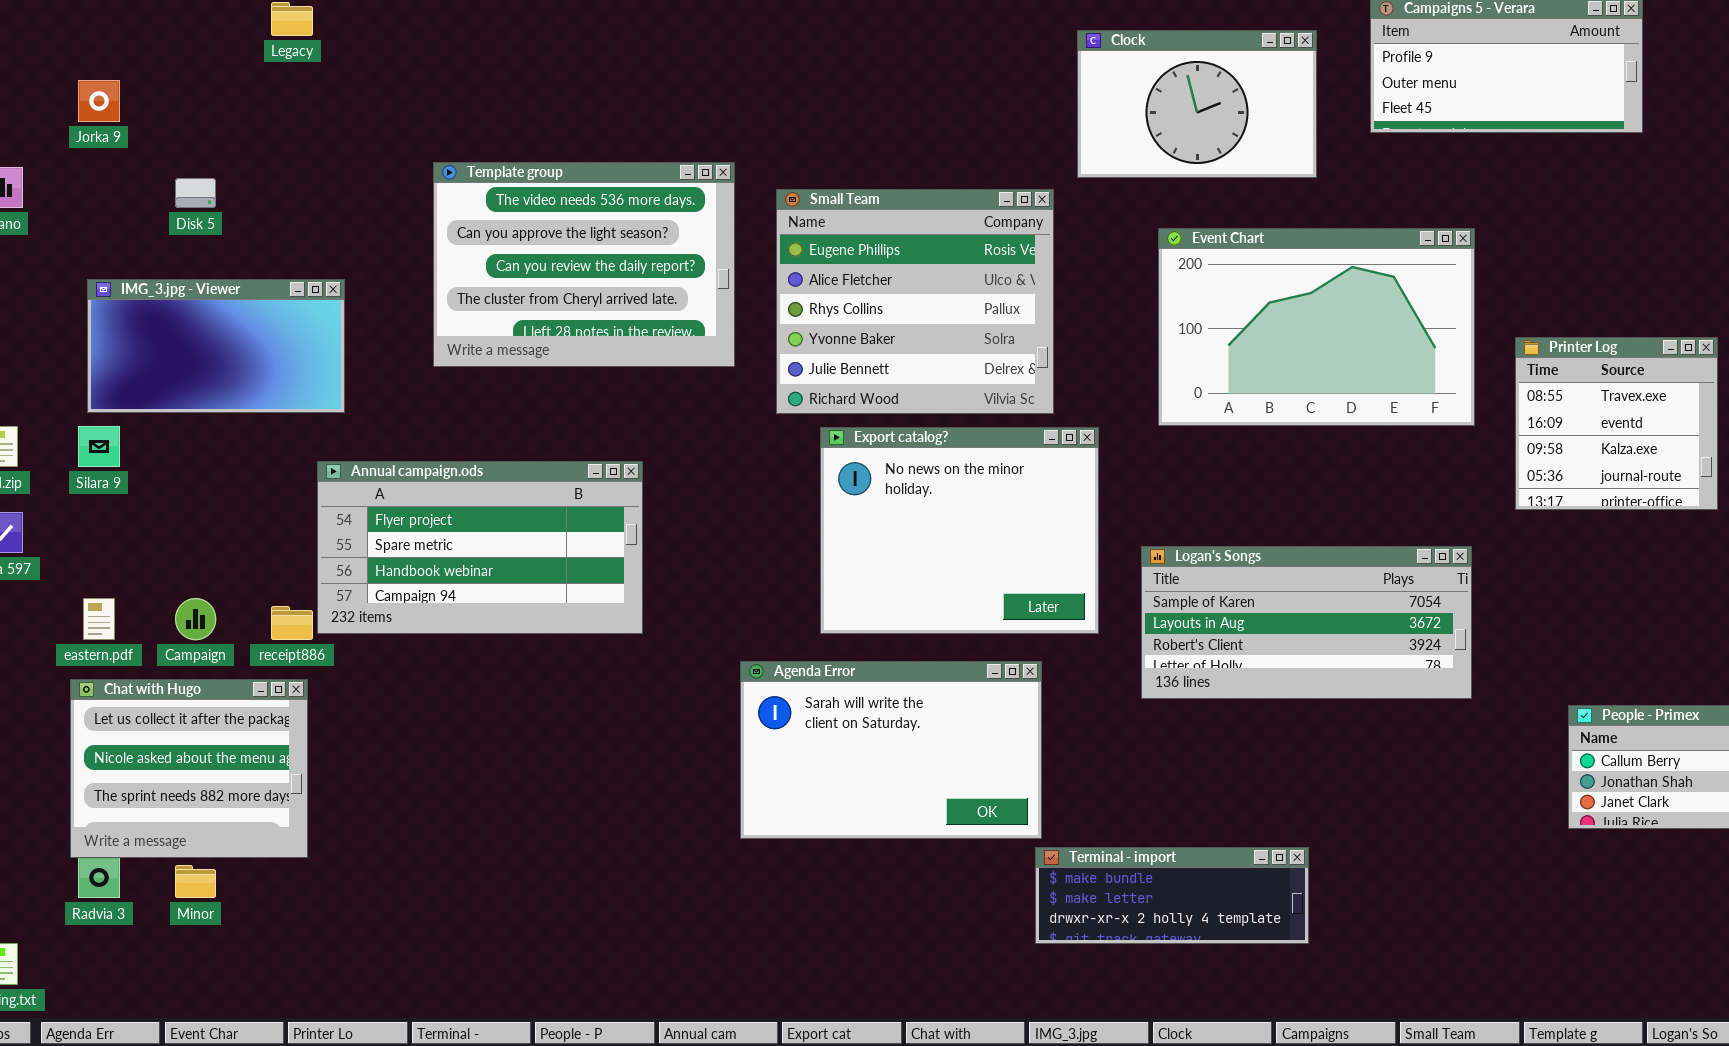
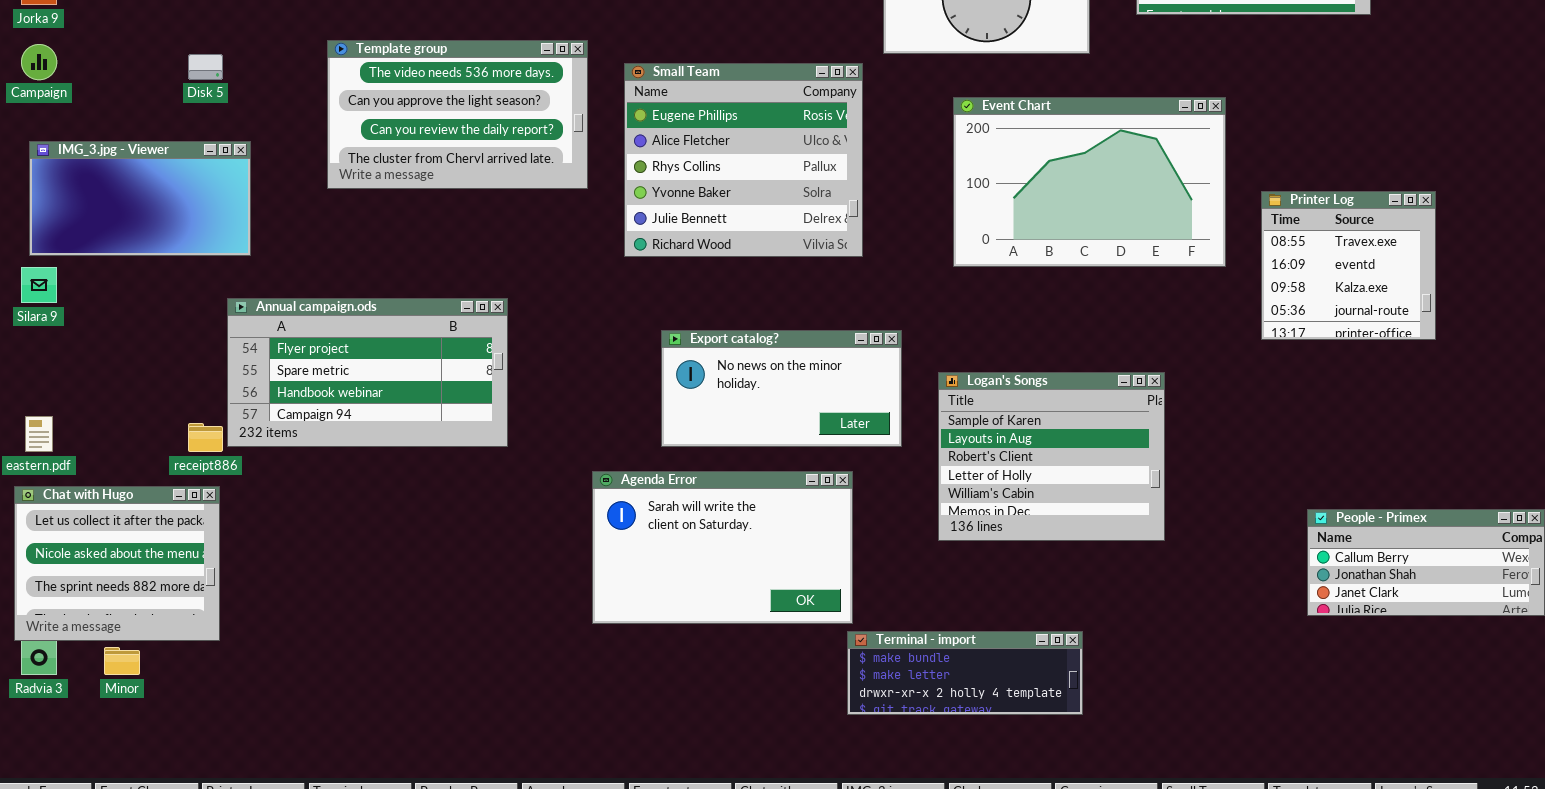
Template group: [433,162,735,367] -> [327,40,588,189], resized
Disk 5: [175,178,216,208] -> [188,54,223,80], moved
Export catalog?: [820,427,1099,634] -> [661,330,902,447], resized
Logan's Songs: [1141,546,1472,699] -> [938,372,1165,541], resized
Campaign: [175,598,216,640] -> [21,44,57,80], moved

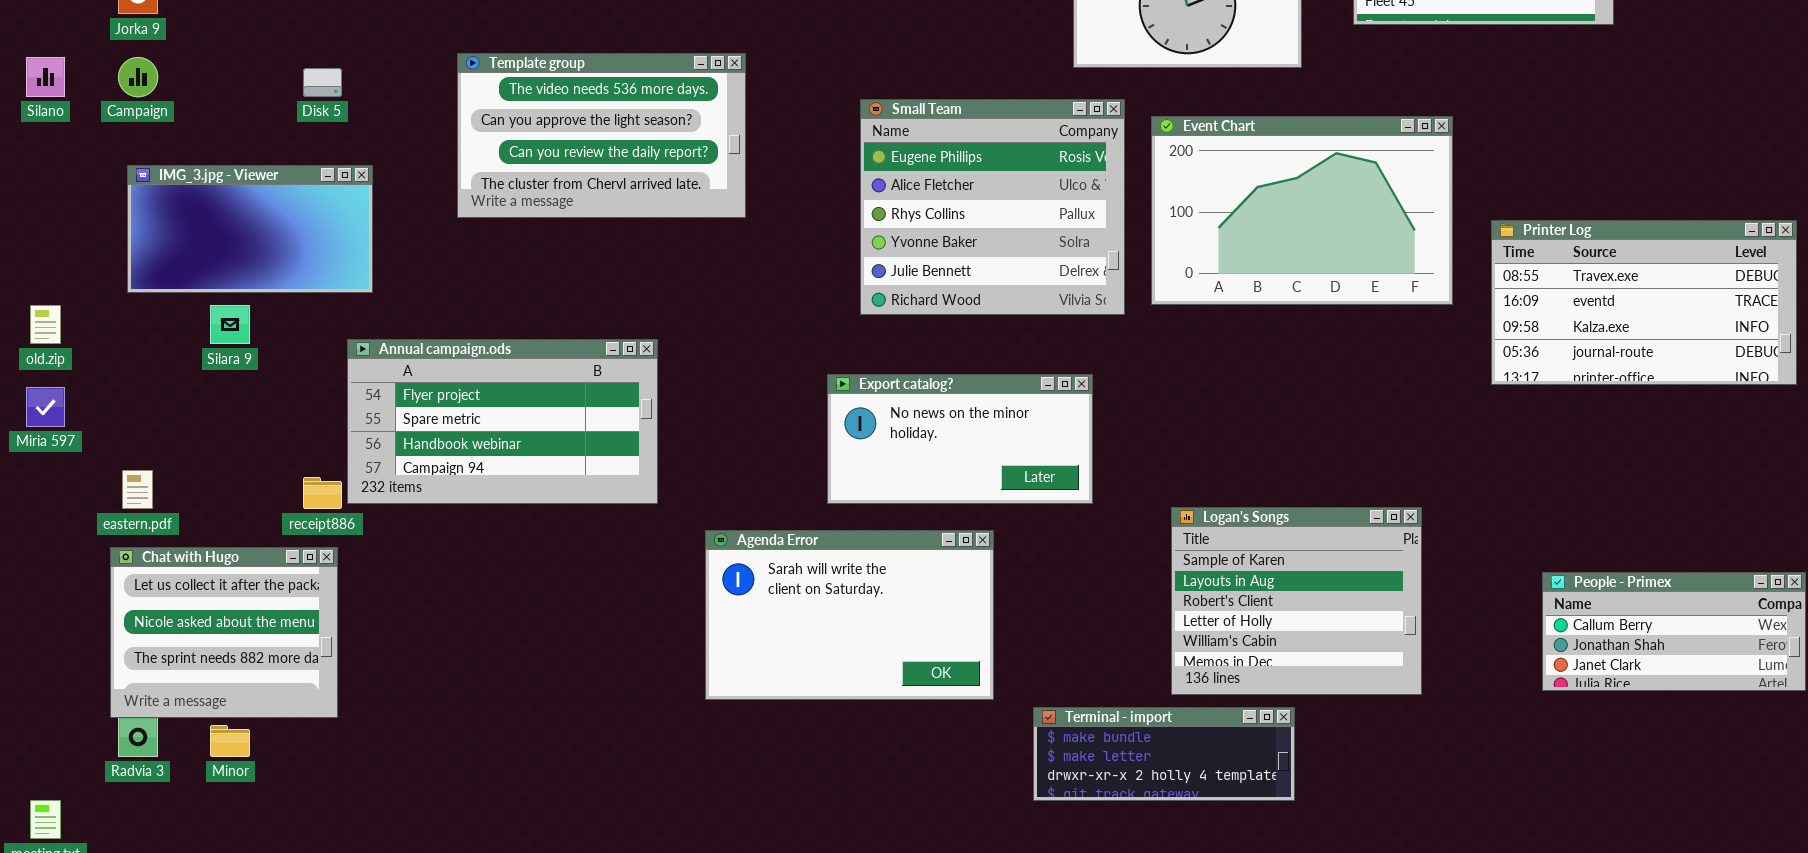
Small Team: [624,63,863,257] -> [860,99,1125,315], moved
Printer Log: [1261,191,1436,340] -> [1491,220,1797,385], resized
Silara 9: [21,267,57,303] -> [210,305,250,344], moved
Logan's Songs: [938,372,1165,541] -> [1171,507,1422,695], moved
Agenda Error: [592,471,853,624] -> [705,530,994,700], moved

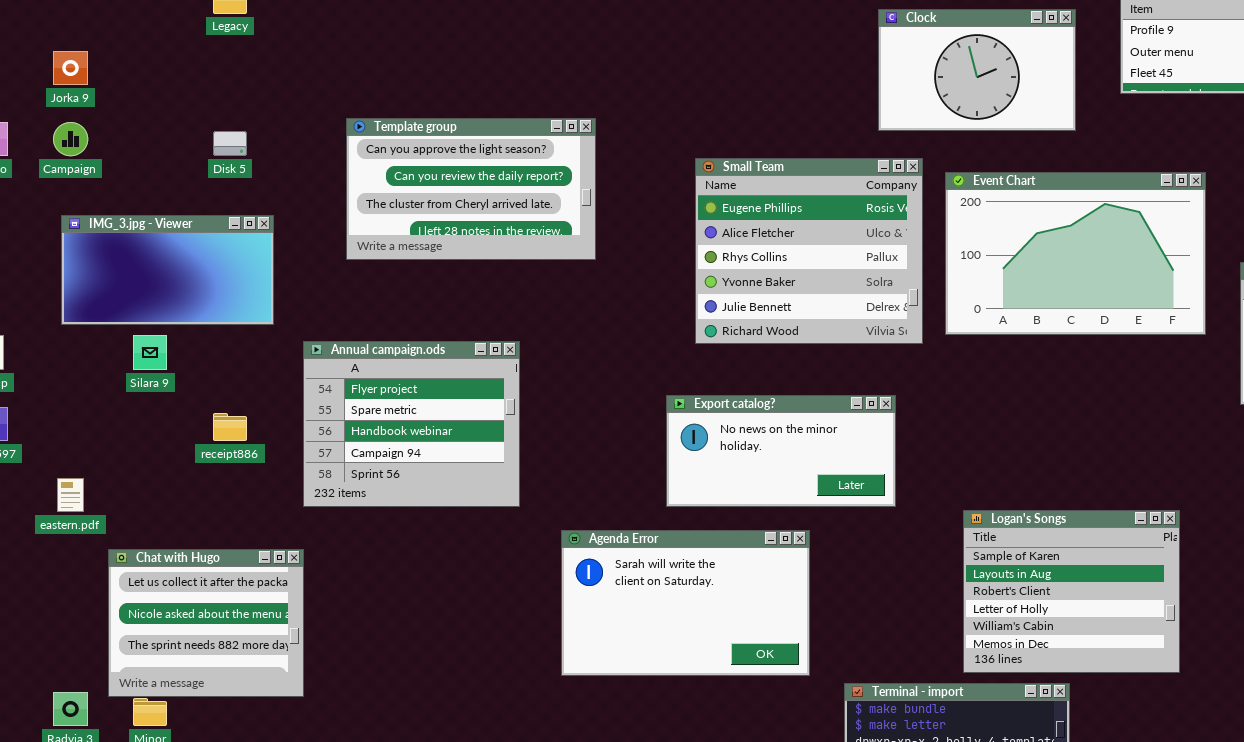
Template group: [457,53,746,218] -> [346,118,596,260], scrolled down 1 row
Annual campaign.ods: [347,339,658,504] -> [303,341,520,507], resized
receipt886: [303,477,342,509] -> [213,413,247,441], moved
Chat with Hugo: [110,547,338,718] -> [108,549,304,697], moved

